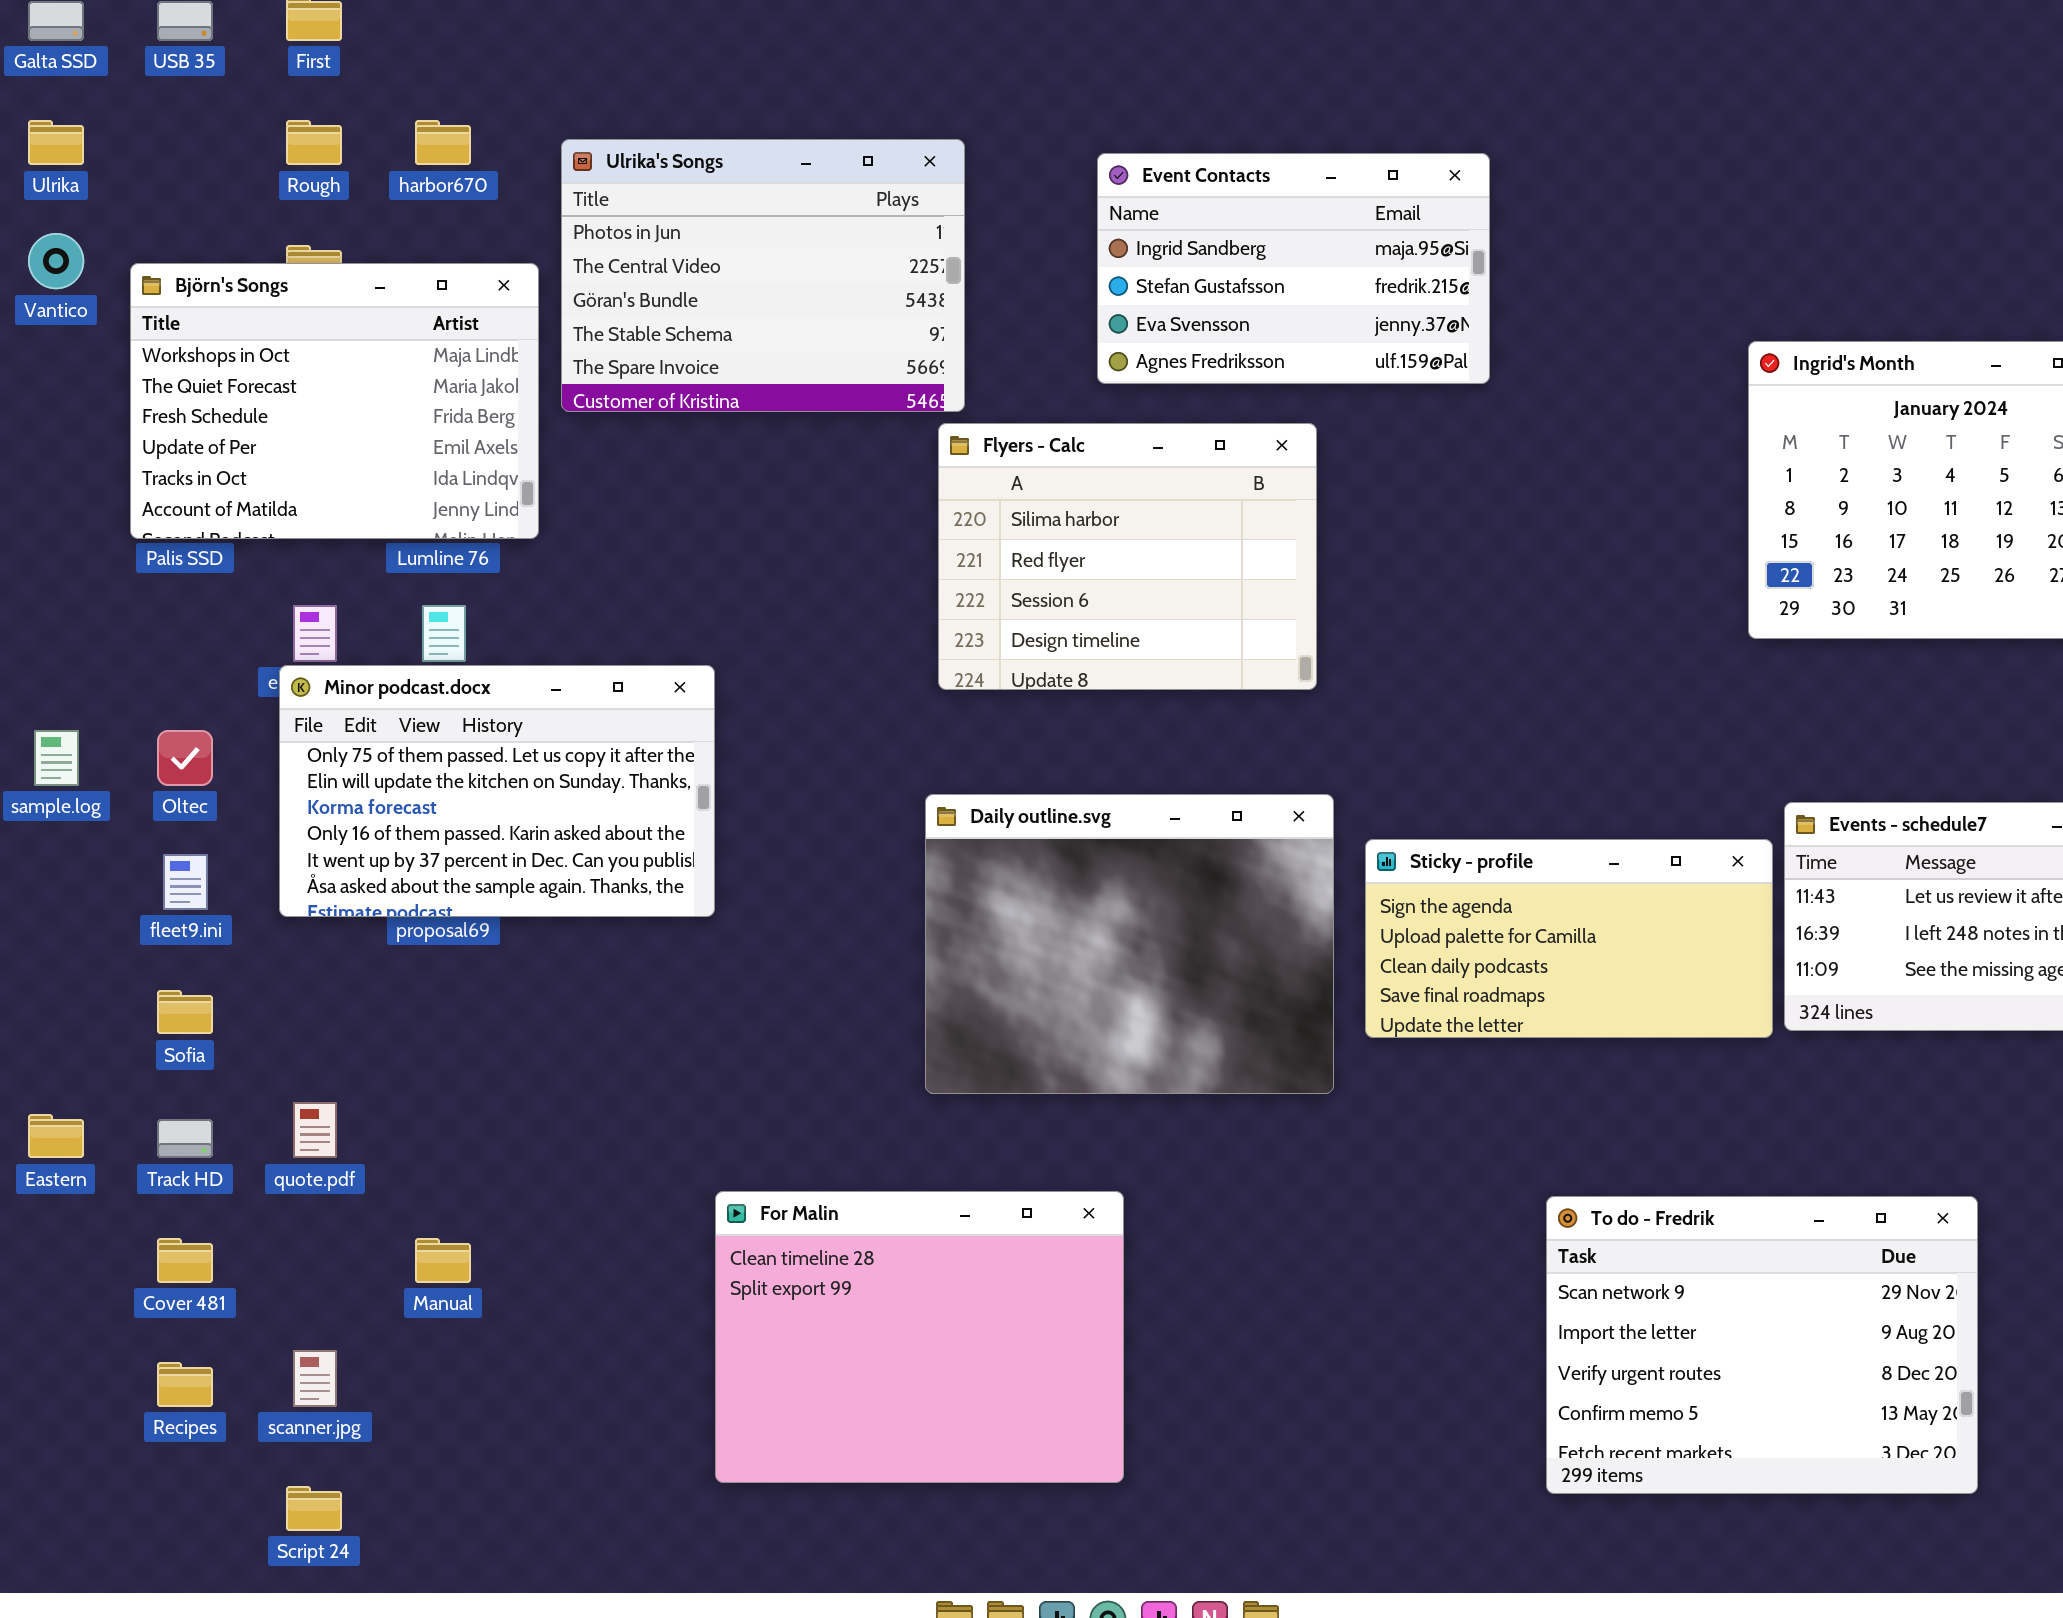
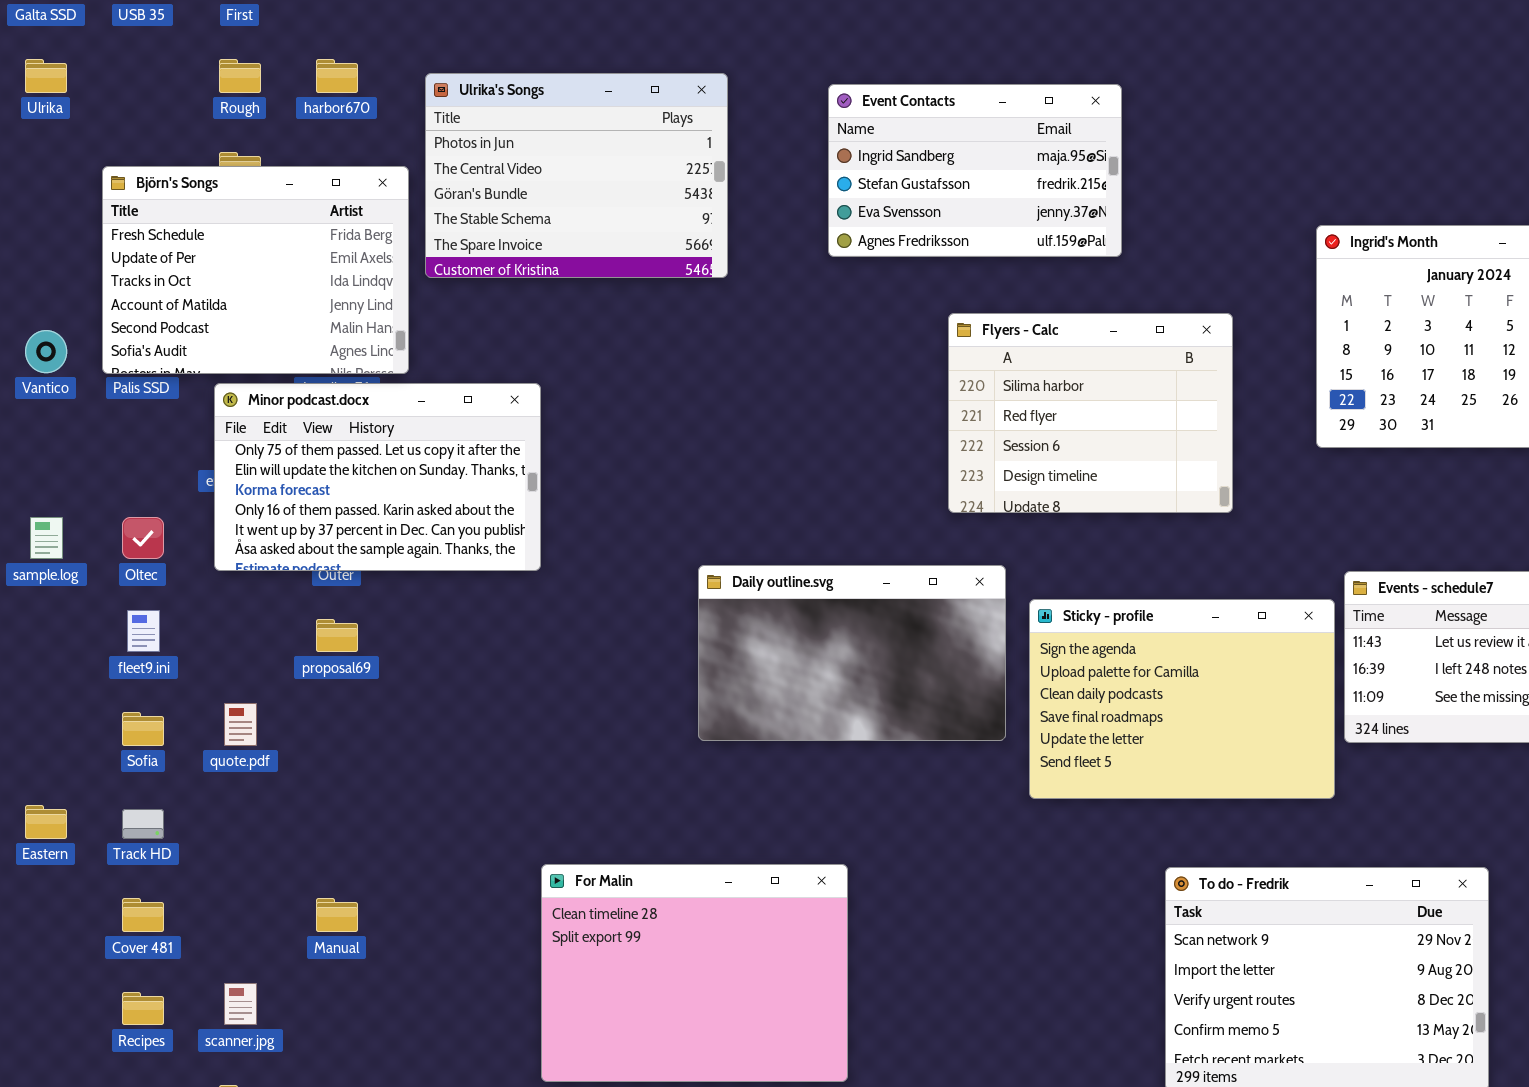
Vantico: [28,233,84,289] -> [25,330,67,373], moved
Björn's Songs: [130,263,539,539] -> [102,166,409,374], scrolled down 2 rows
Flyers - Calc: [938,423,1317,690] -> [948,313,1233,513], moved
Minor podcast.docx: [279,665,715,917] -> [214,383,541,571], moved
Daily outline.svg: [925,794,1334,1094] -> [698,565,1006,741], resized
Sticky - profile: [1365,839,1773,1038] -> [1029,599,1335,799], resized
quote.pdf: [293,1102,337,1158] -> [224,703,257,746], moved

